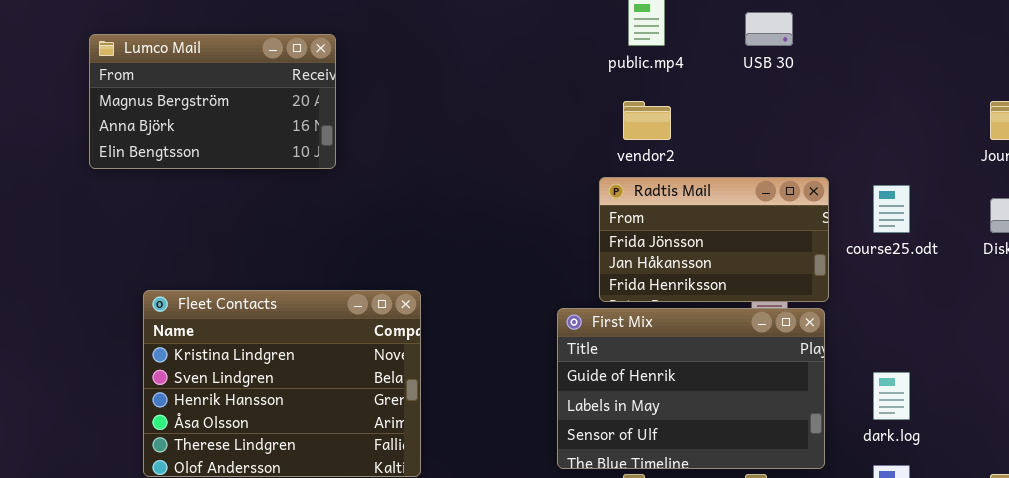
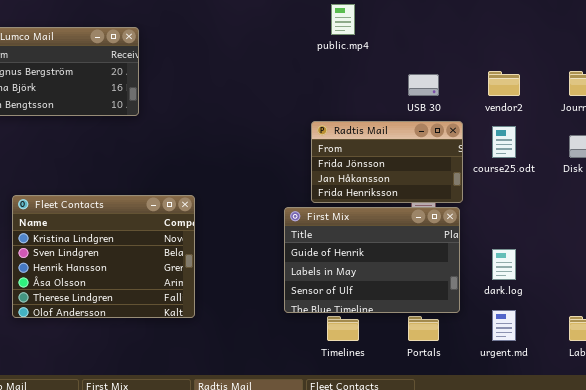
USB 30: [745,12,793,46] -> [408,74,439,96], moved
vendor2: [623,101,671,140] -> [488,71,520,96], moved

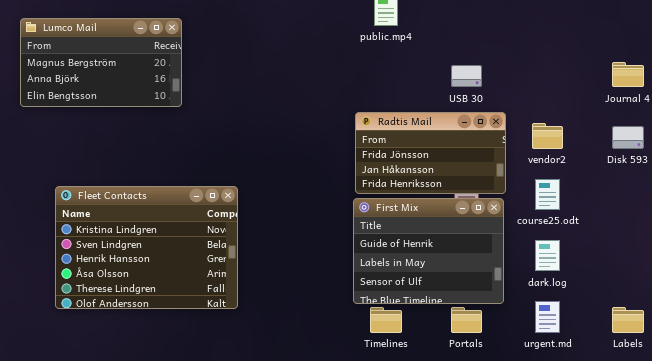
vendor2: [488,71,520,96] -> [532,123,563,149], moved
course25.odt: [492,126,516,158] -> [535,179,560,210], moved
First Mix: [284,207,460,313] -> [353,198,504,304], resized

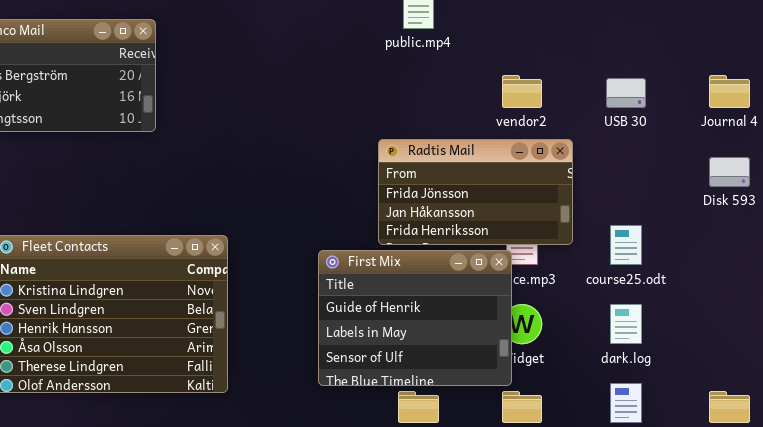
USB 30: [451,65,482,87] -> [606,78,646,108], moved
vendor2: [532,123,563,149] -> [502,75,542,108], moved
First Mix: [353,198,504,304] -> [318,250,512,386], moved

